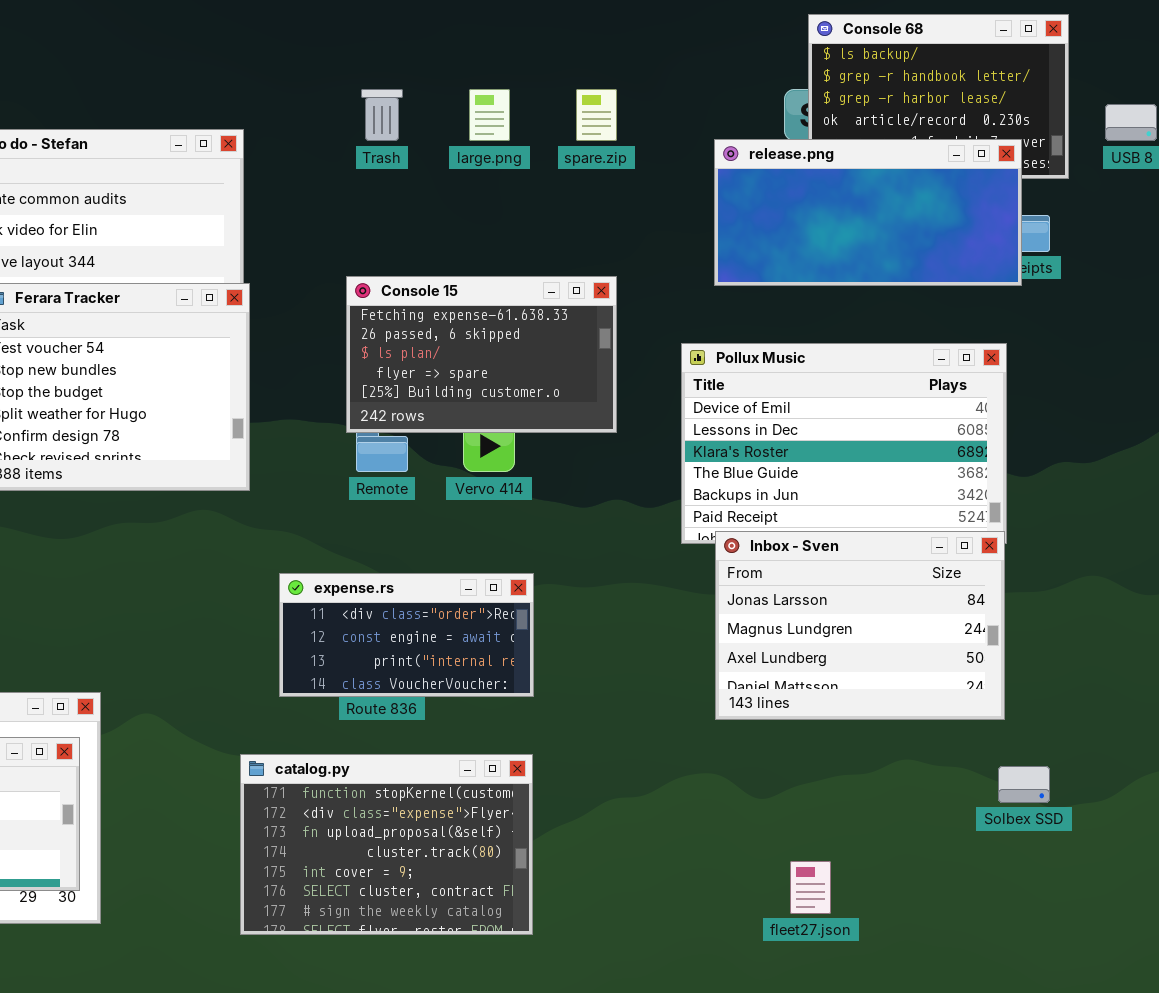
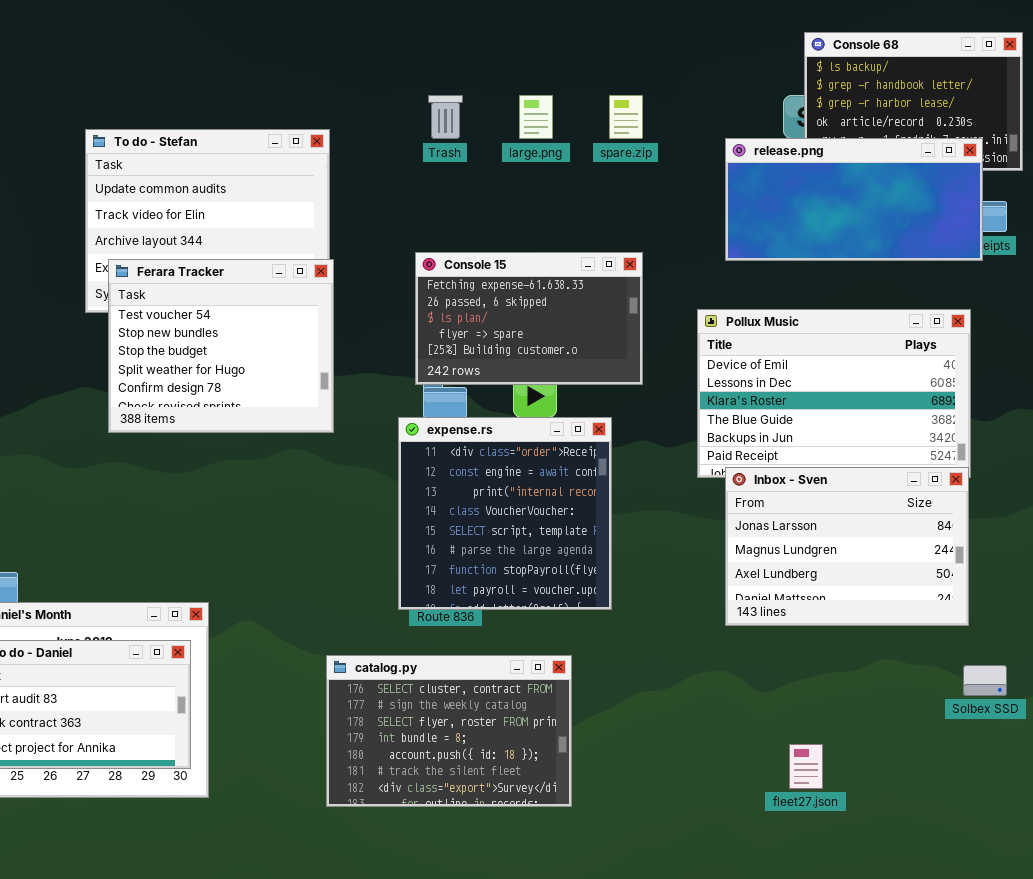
expense.rs: [279,573,534,697] -> [398,417,612,610], moved, resized
catalog.py: [240,754,533,935] -> [326,655,572,807], scrolled down 5 rows

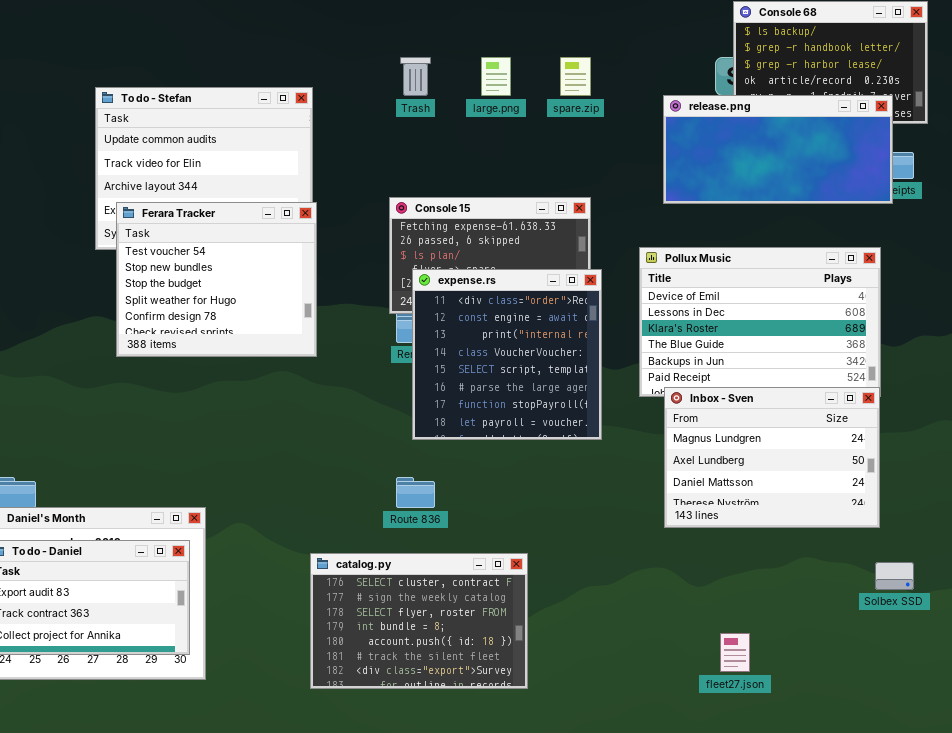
expense.rs: [398,417,612,610] -> [412,269,602,440], moved
Inbox - Sven: [725,467,969,626] -> [664,387,880,528], scrolled down 1 row

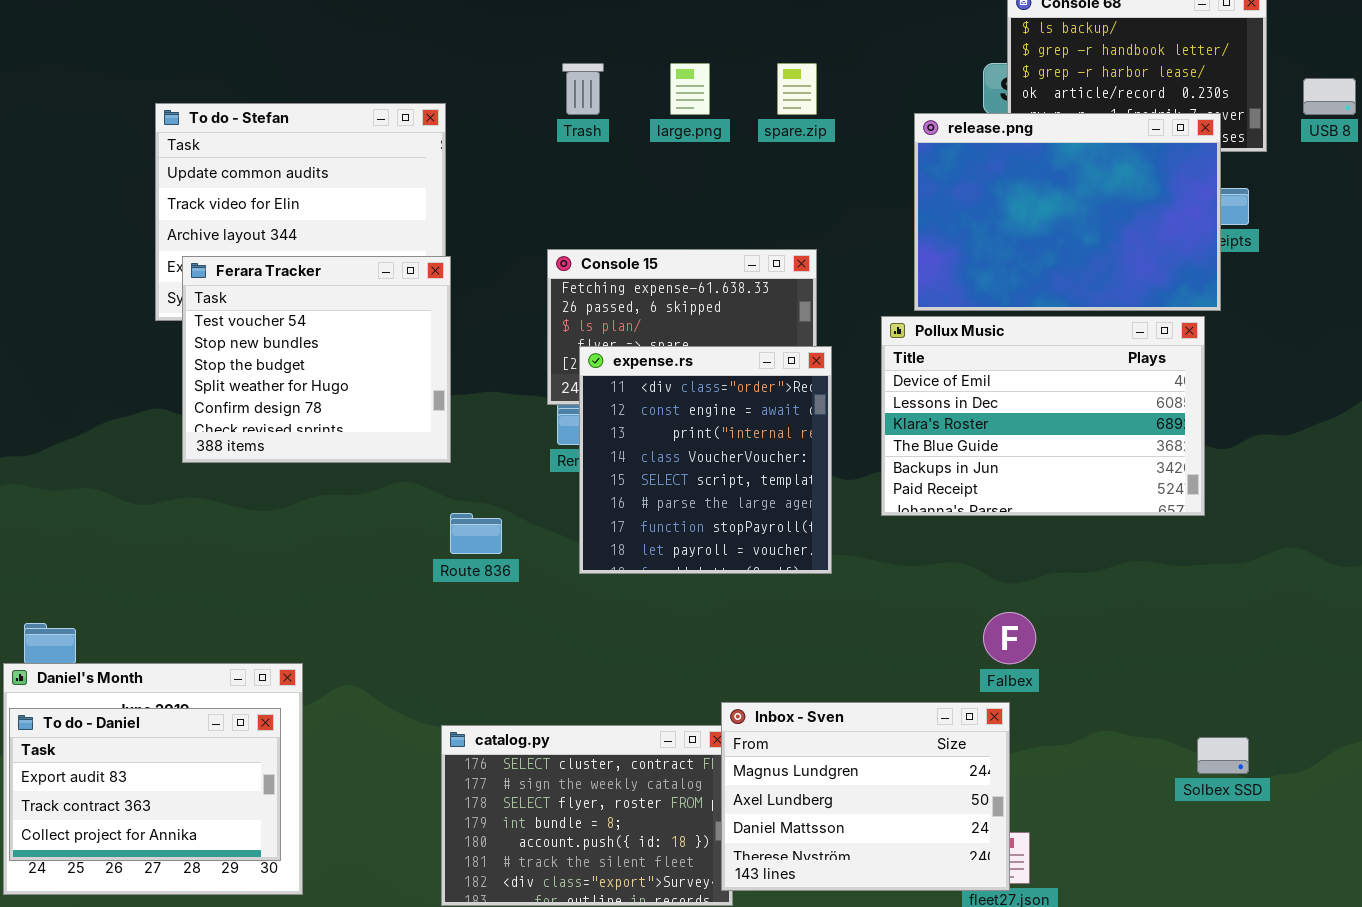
release.png: [663,95,893,204] -> [914,113,1221,311], resized
Inbox - Sven: [664,387,880,528] -> [721,702,1010,891], moved
Route 836: [396,477,435,508] -> [450,513,502,554], moved

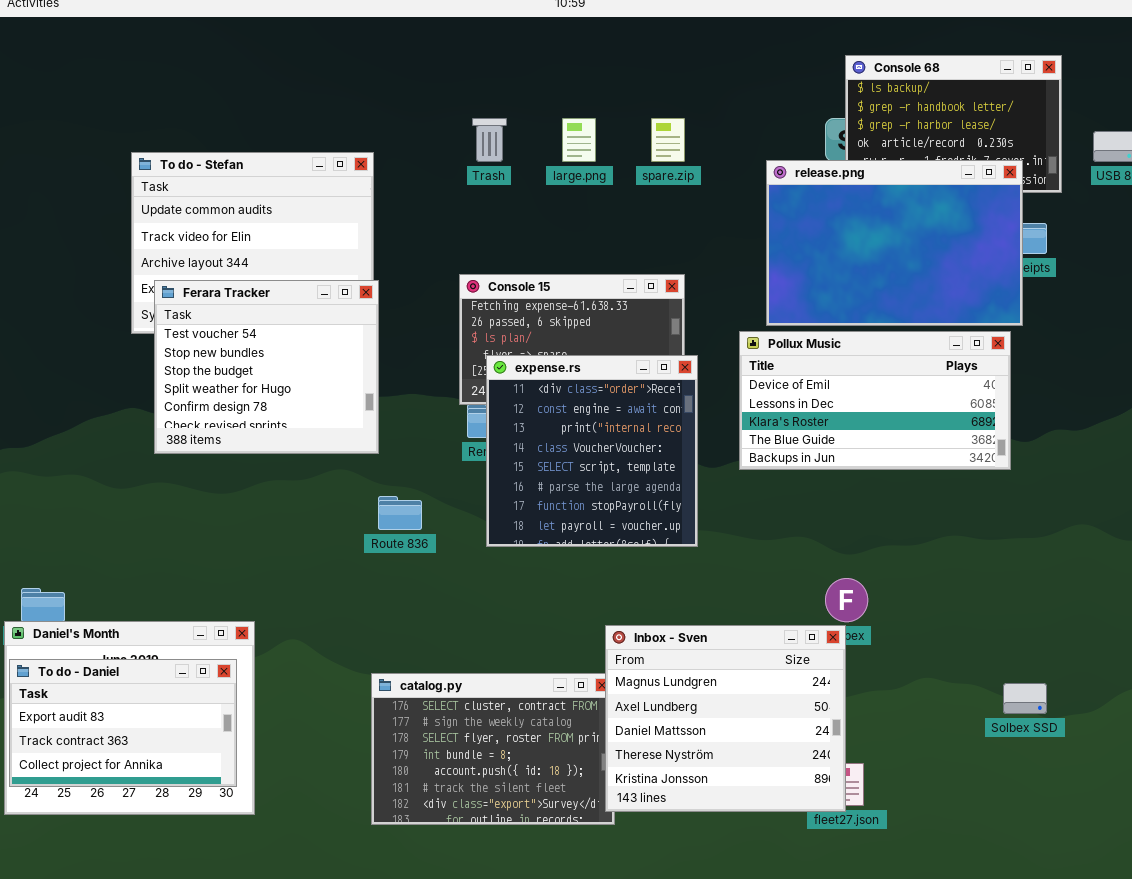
Pollux Music: [881,316,1205,516] -> [739,331,1011,470], resized
Inbox - Sven: [721,702,1010,891] -> [605,625,846,812], resized

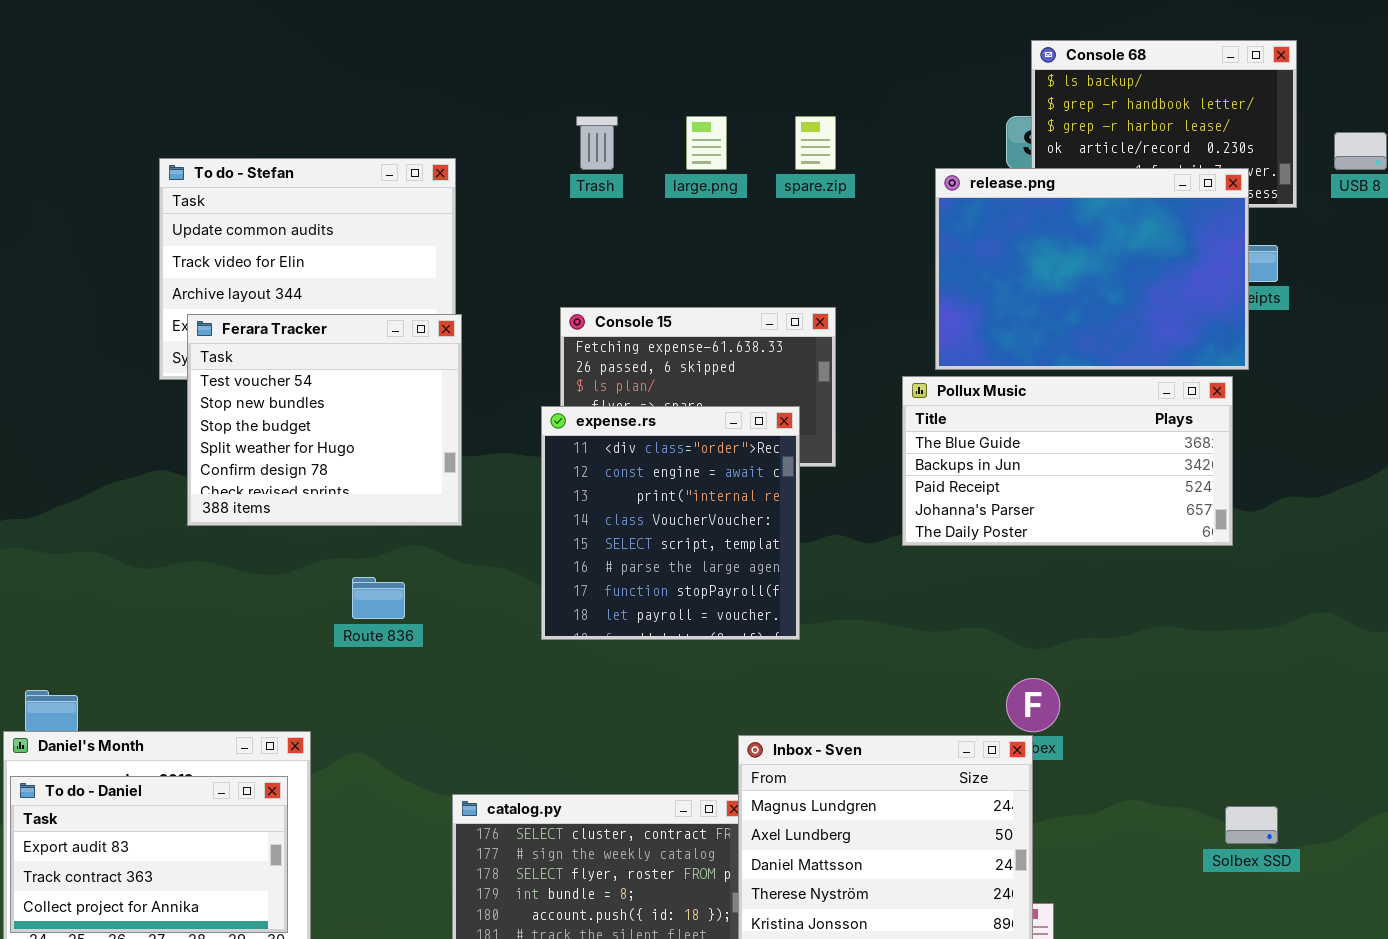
Pollux Music: [739,331,1011,470] -> [902,376,1233,546], scrolled down 3 rows
expense.rs: [486,355,698,547] -> [541,406,800,640], moved
Route 836: [378,496,422,530] -> [352,577,405,619], moved

